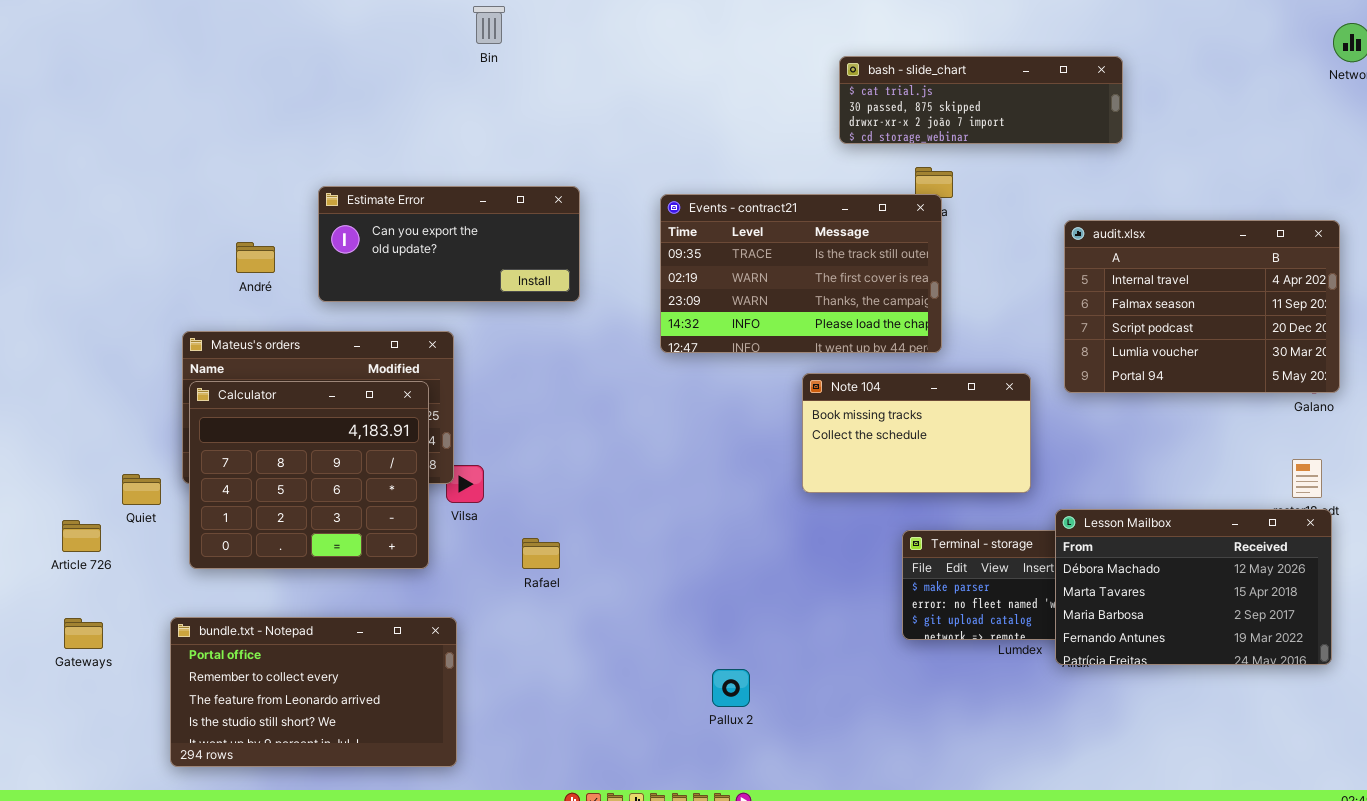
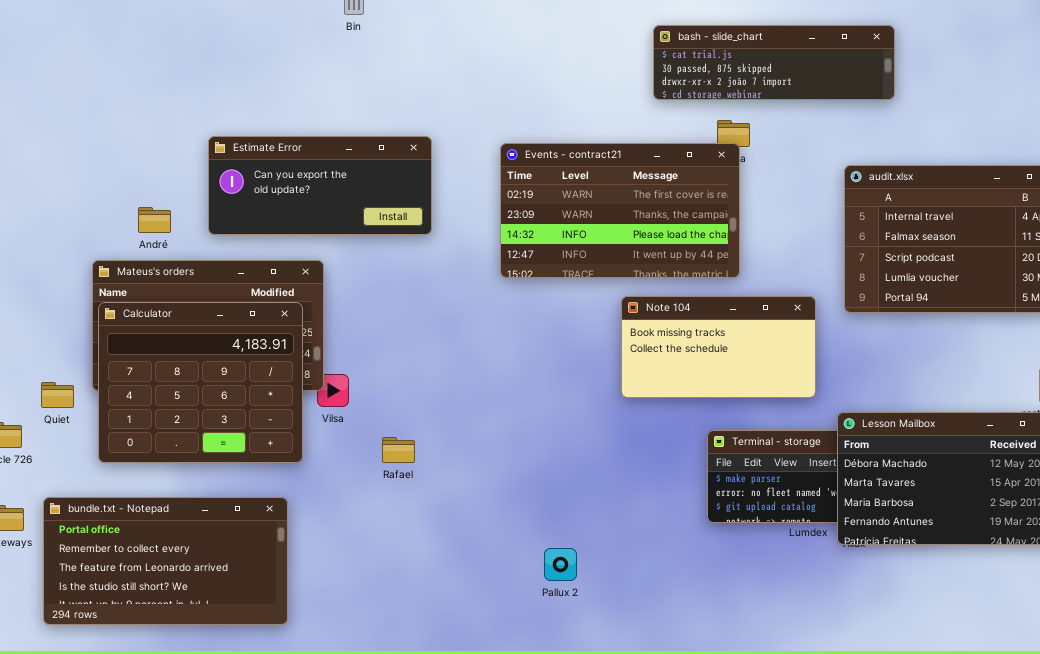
Events - contract21: [660,194,942,353] -> [500,143,740,278], scrolled down 1 row
André: [236,242,275,273] -> [138,207,171,233], moved
bundle.txt - Notepad: [170,617,457,767] -> [43,497,288,625], moved

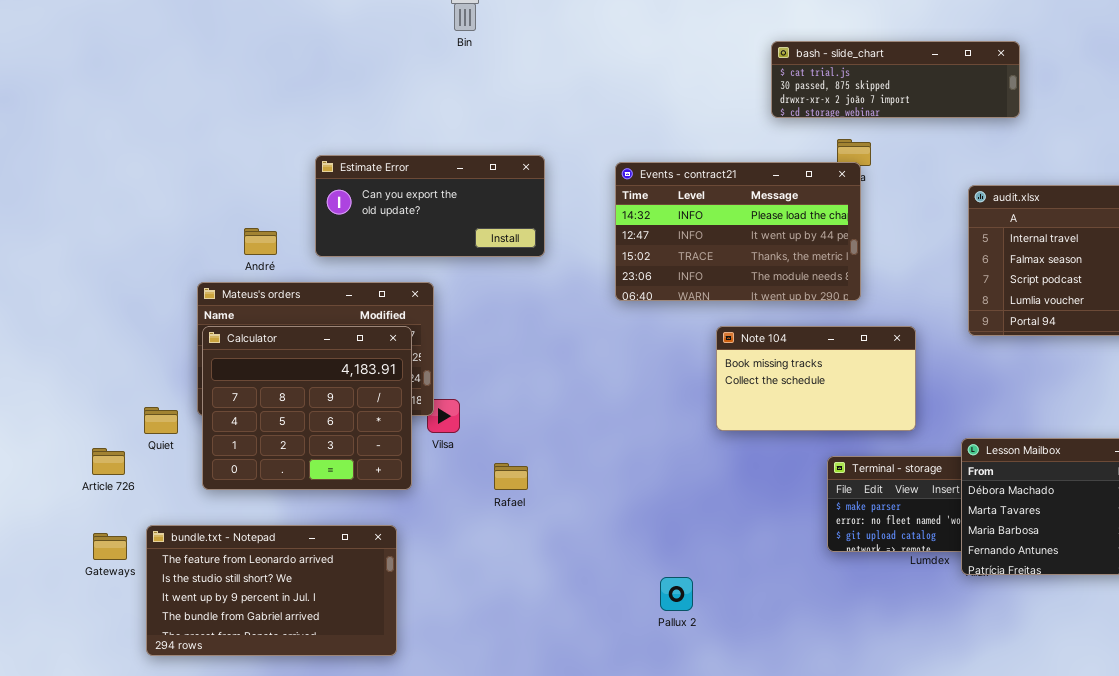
Events - contract21: [500,143,740,278] -> [615,162,861,301], scrolled down 2 rows
Note 104: [621,296,816,398] -> [716,326,916,431], moved
bundle.txt - Notepad: [43,497,288,625] -> [146,525,397,656], scrolled down 2 rows

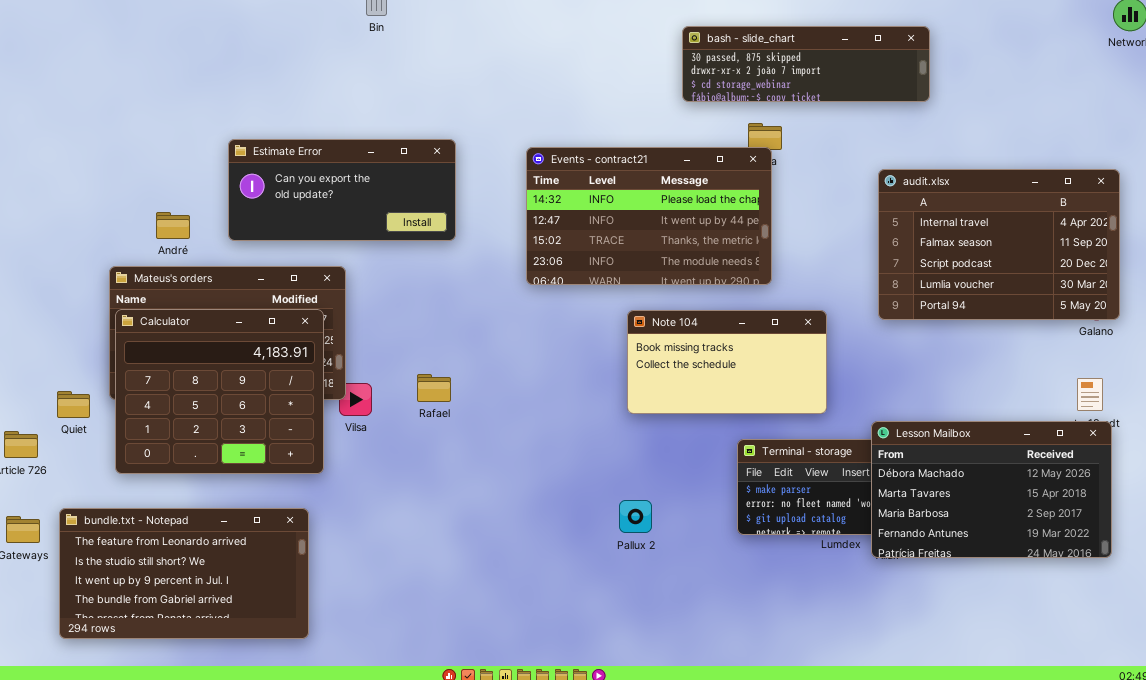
bash - slide_chart: [771,41,1020,118] -> [682,26,930,102], scrolled down 1 row
Rafael: [494,463,528,490] -> [417,374,451,402], moved
Pallux 2: [660,577,693,611] -> [619,500,652,533], moved

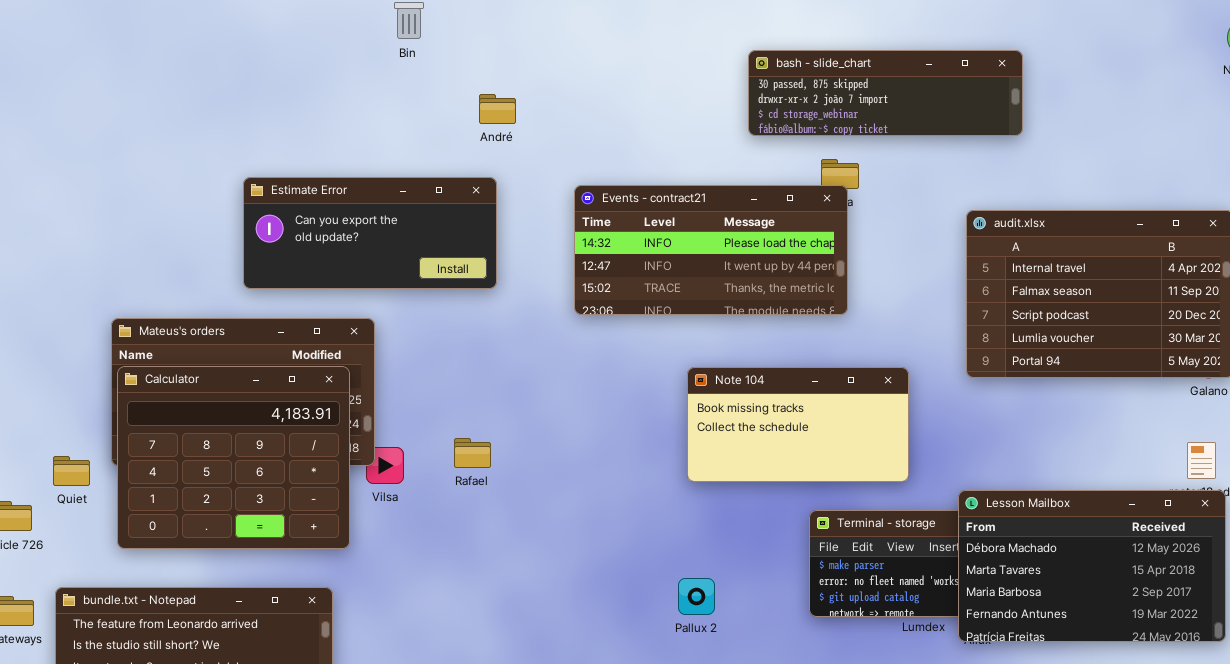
Events - contract21: [526,147,772,285] -> [574,185,848,315], resized
André: [156,212,190,239] -> [479,94,516,124], moved

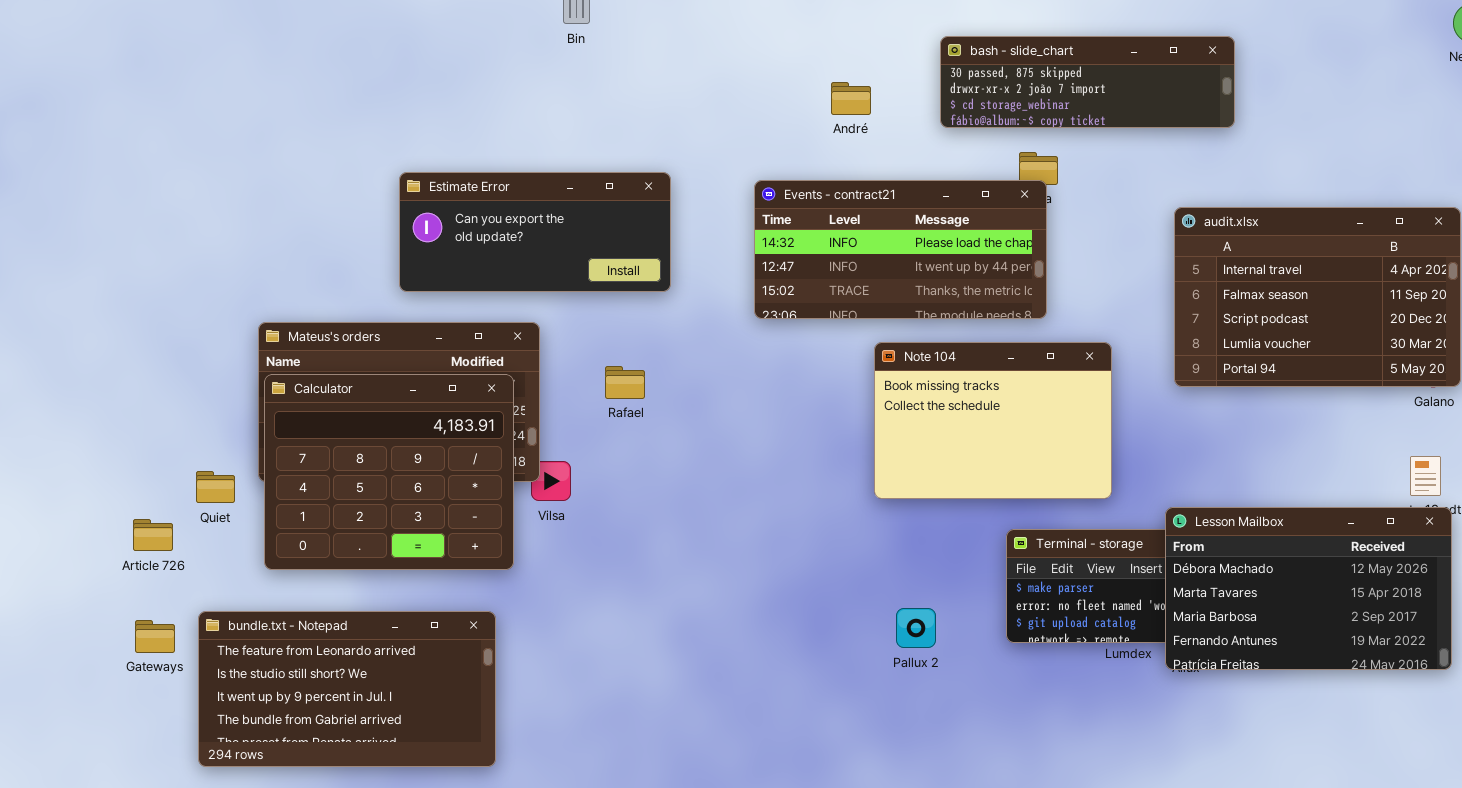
André: [479,94,516,124] -> [831,82,871,115], moved
Note 104: [687,367,909,482] -> [874,342,1112,499], resized
Rafael: [454,438,491,468] -> [605,366,645,399], moved
Pallux 2: [678,578,715,615] -> [896,608,936,648], moved

